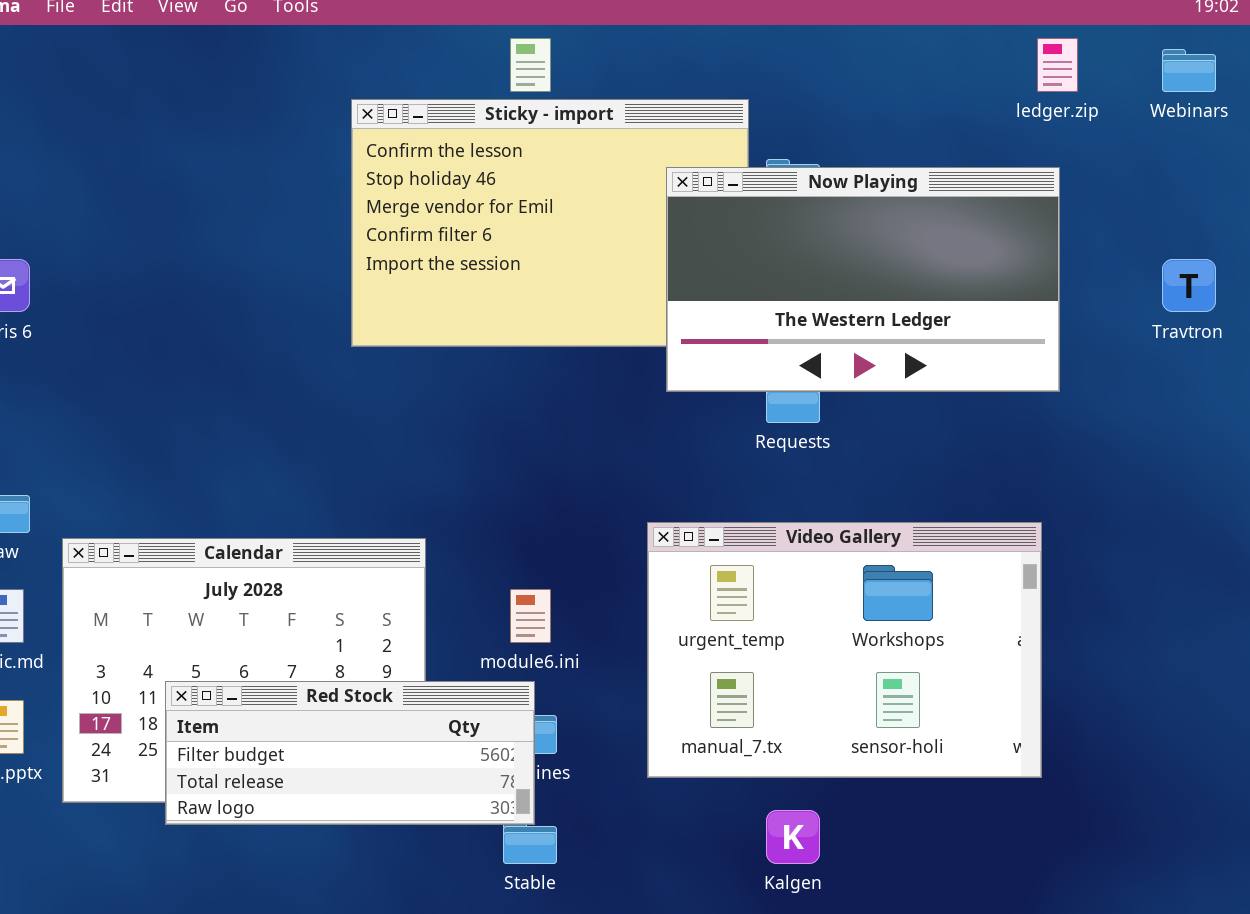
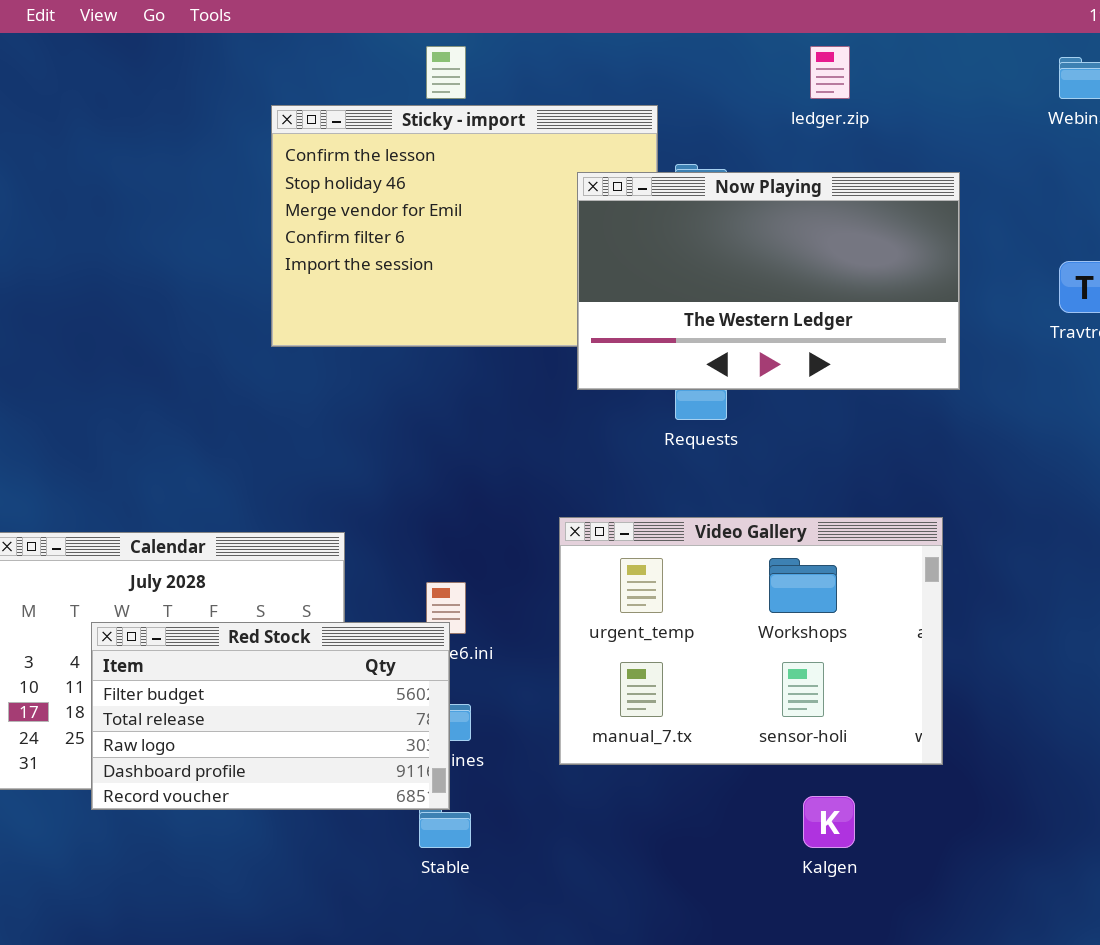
ledger.zip: [1037,38,1078,92] -> [810,46,850,99], moved
Red Stock: [165,681,535,825] -> [91,622,450,810], resized
Kalgen: [766,810,820,864] -> [803,796,855,848], moved

